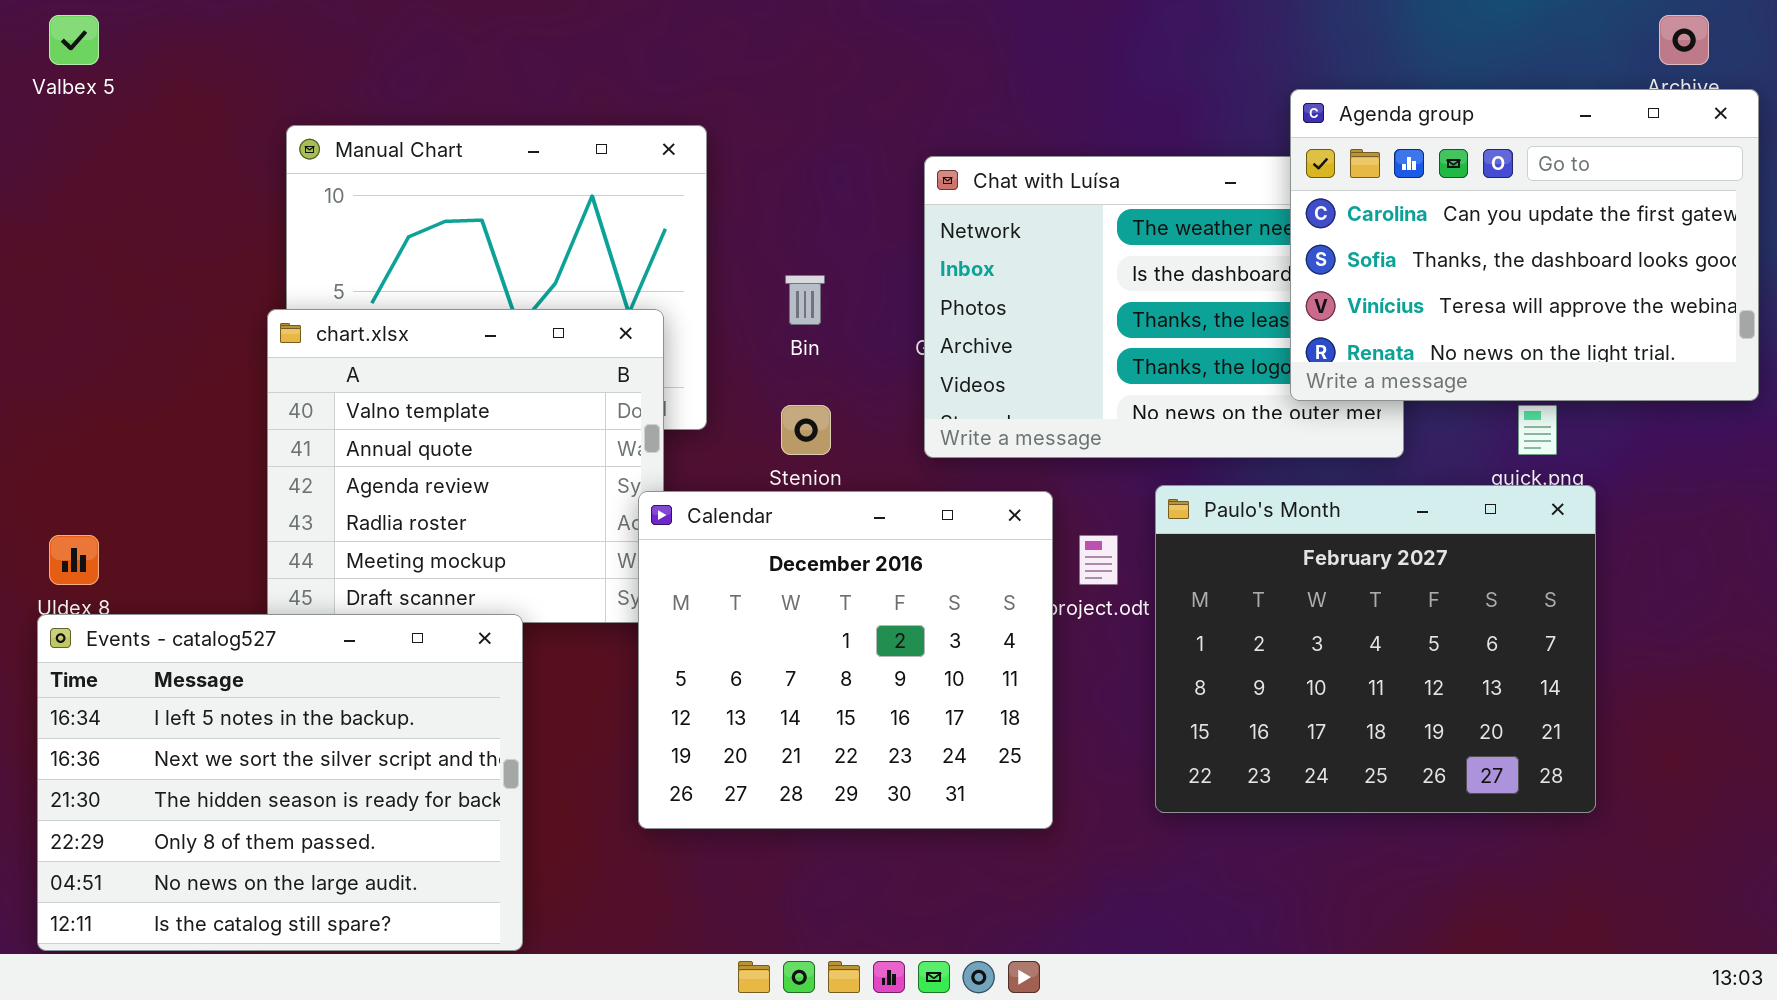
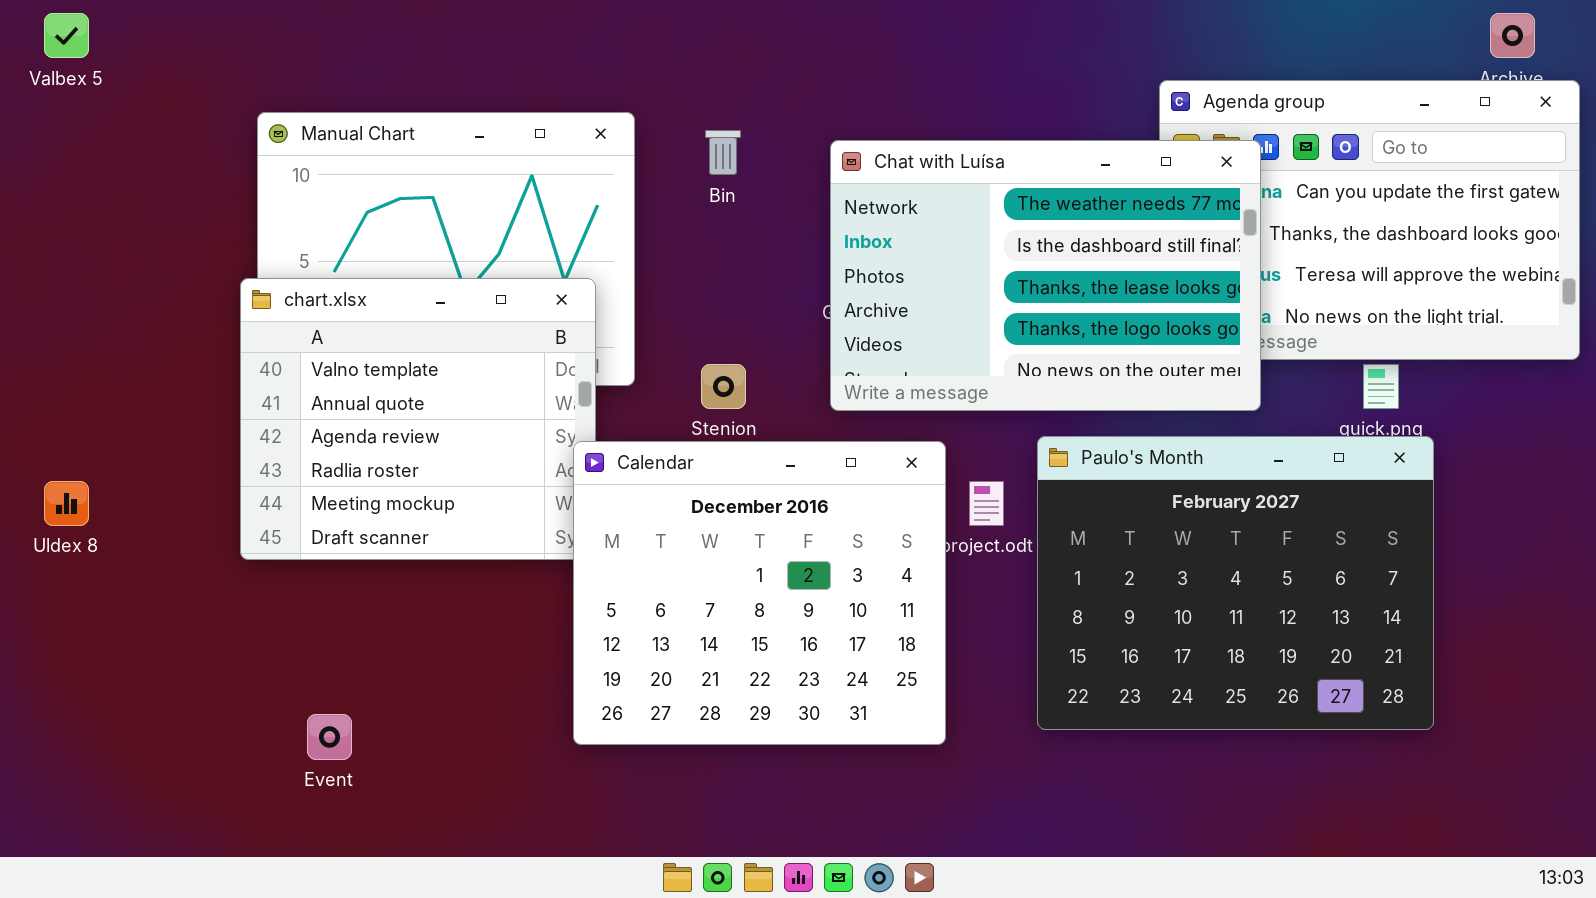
Chat with Luísa: [924,156,1404,458] -> [830,140,1261,411], raised
Bin: [785,275,825,325] -> [705,130,741,175], moved
Events - catalog527: [37,614,523,951] -> none, closed

